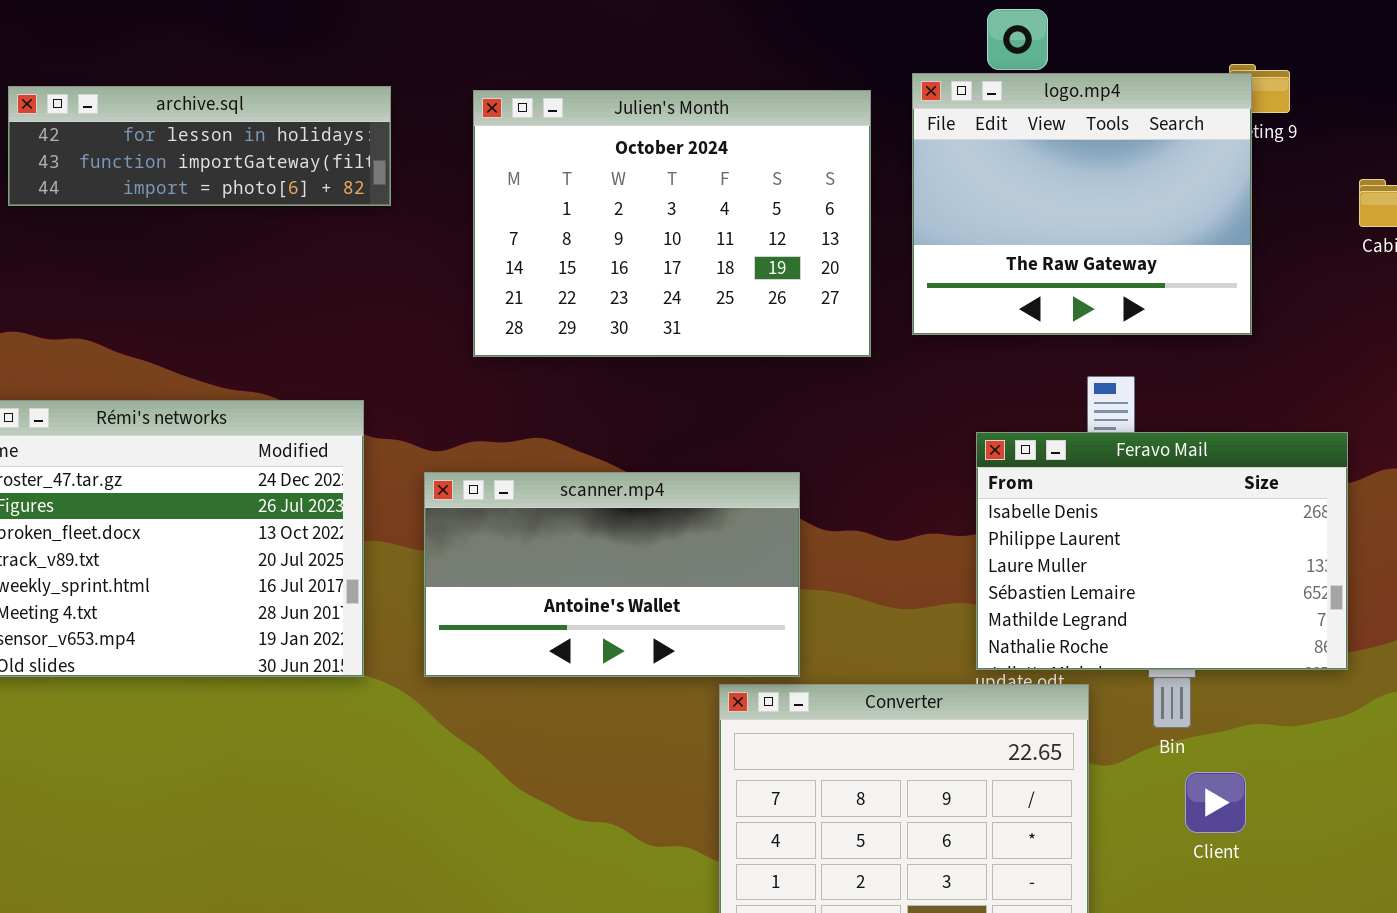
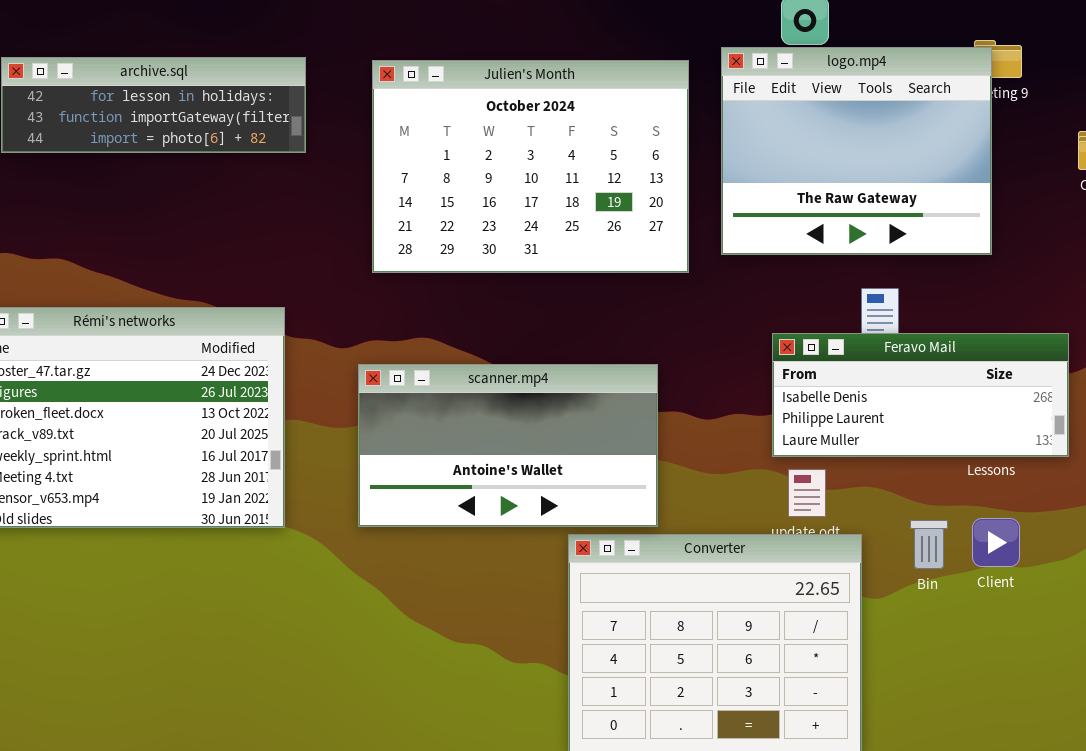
Feravo Mail: [976,432,1348,670] -> [772,333,1069,457], resized
scanner.mp4: [424,472,800,677] -> [358,364,658,527], moved
Client: [1185,772,1246,833] -> [972,518,1020,567], moved

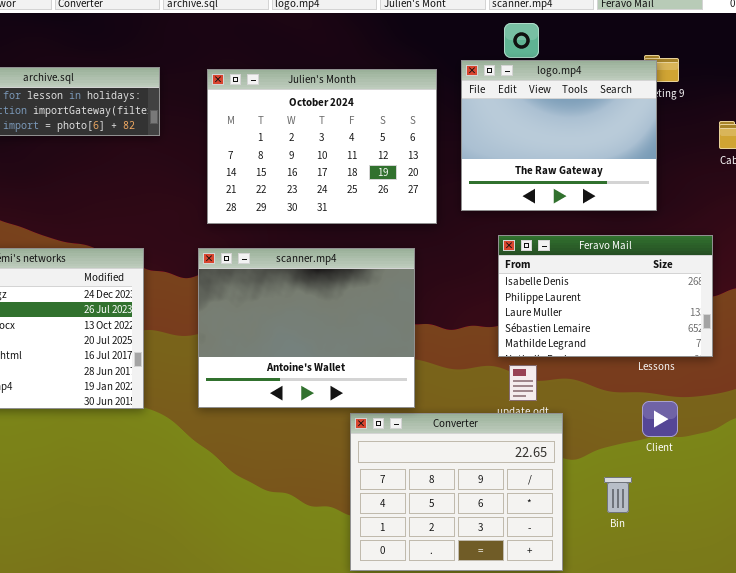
Feravo Mail: [772,333,1069,457] -> [498,235,713,357], resized
scanner.mp4: [358,364,658,527] -> [198,248,415,408], resized
Bin: [910,520,948,569] -> [604,477,632,513], moved

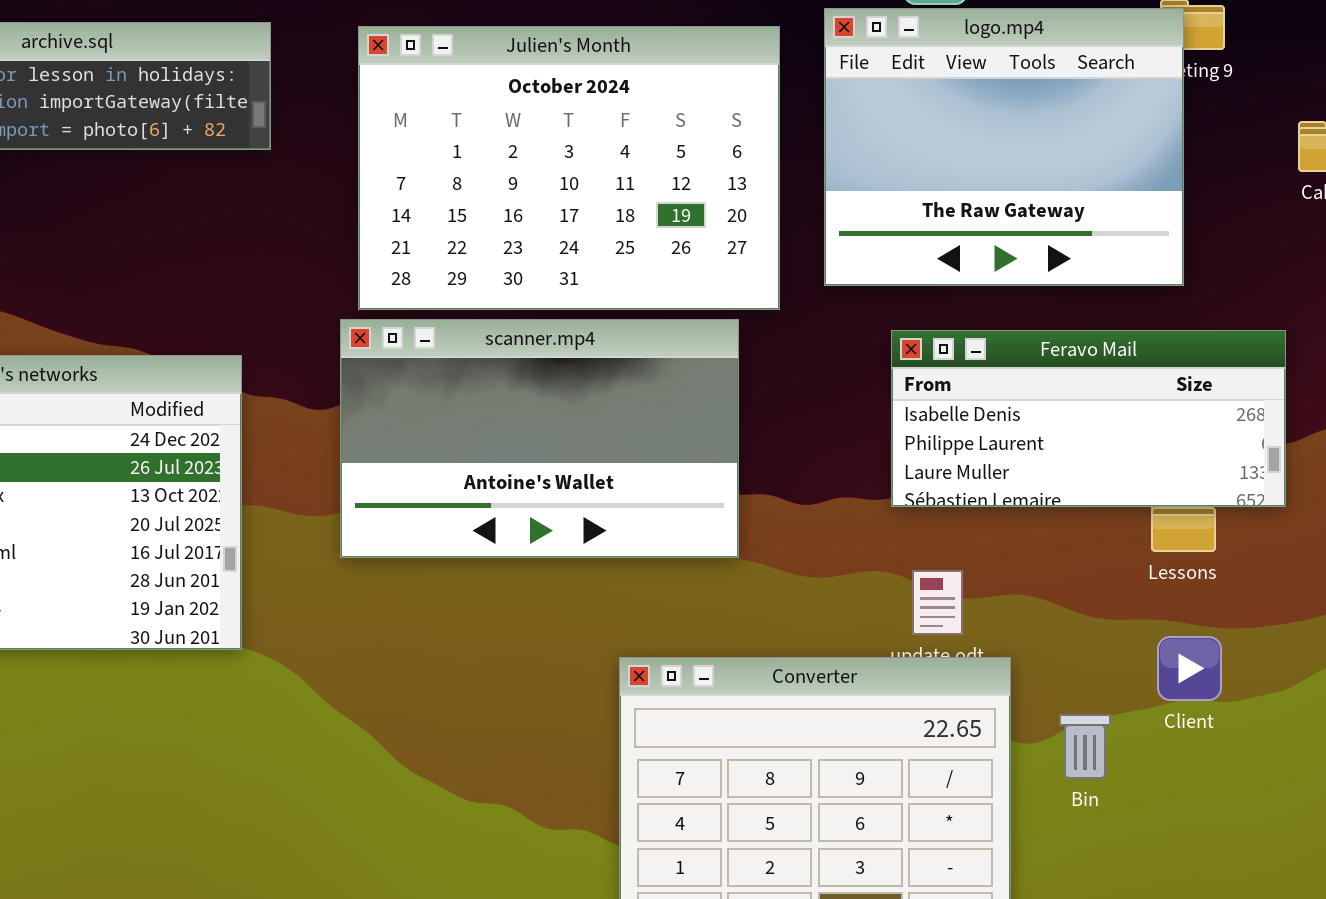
Feravo Mail: [498,235,713,357] -> [891,330,1286,507], resized
scanner.mp4: [198,248,415,408] -> [340,319,739,558], moved, resized
Bin: [604,477,632,513] -> [1059,714,1111,779], moved

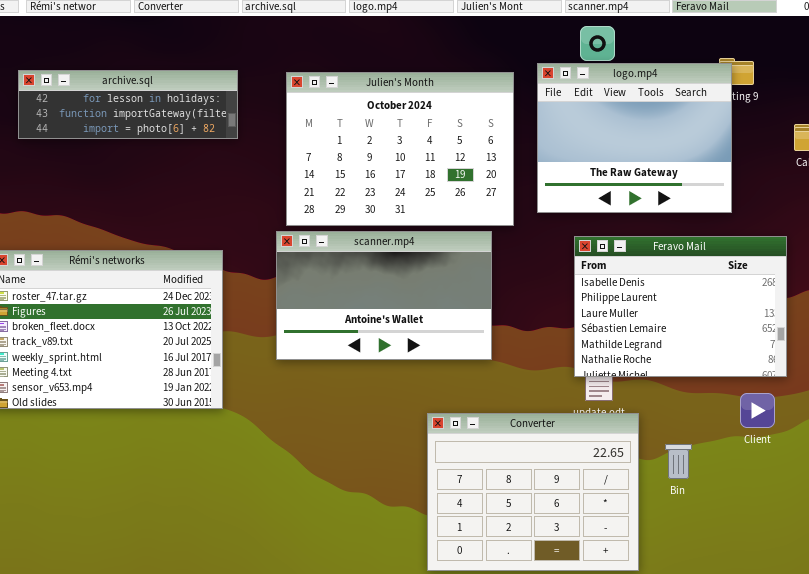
Feravo Mail: [891,330,1286,507] -> [574,236,787,377], resized
Client: [1157,636,1222,701] -> [740,393,775,428], moved

